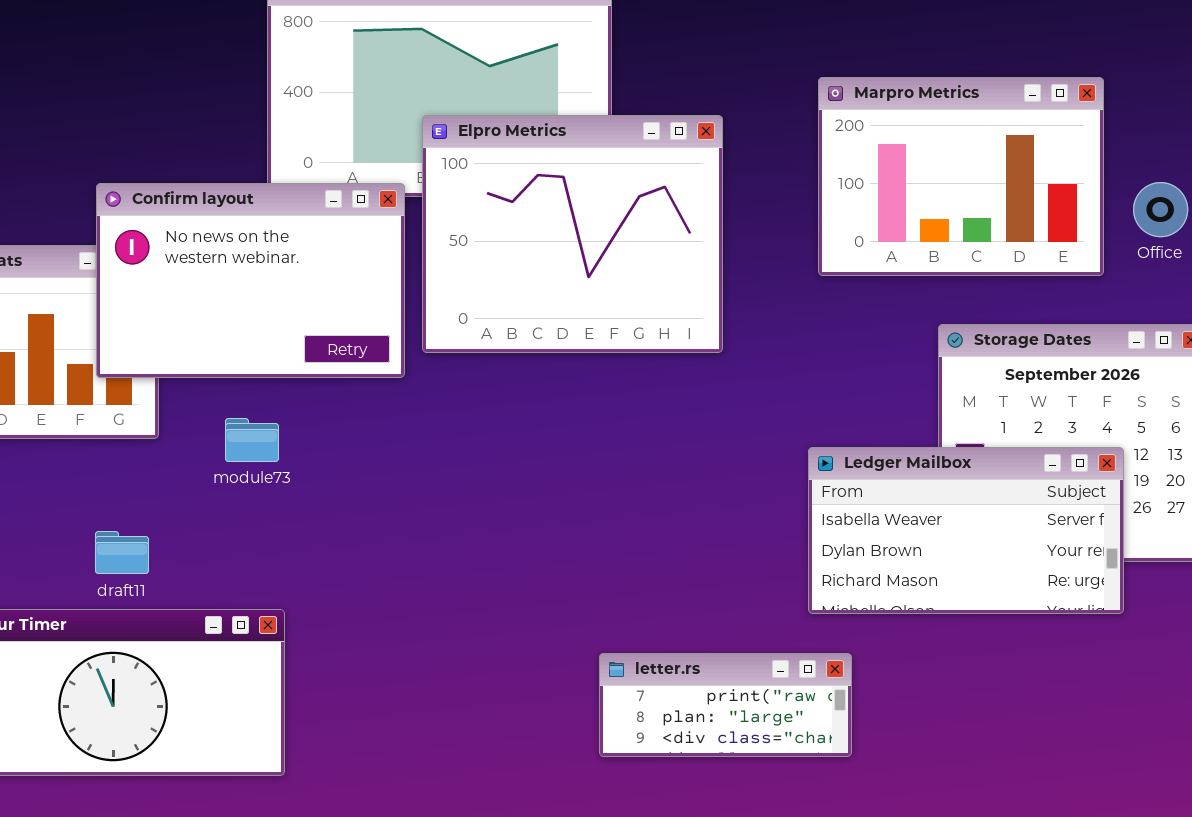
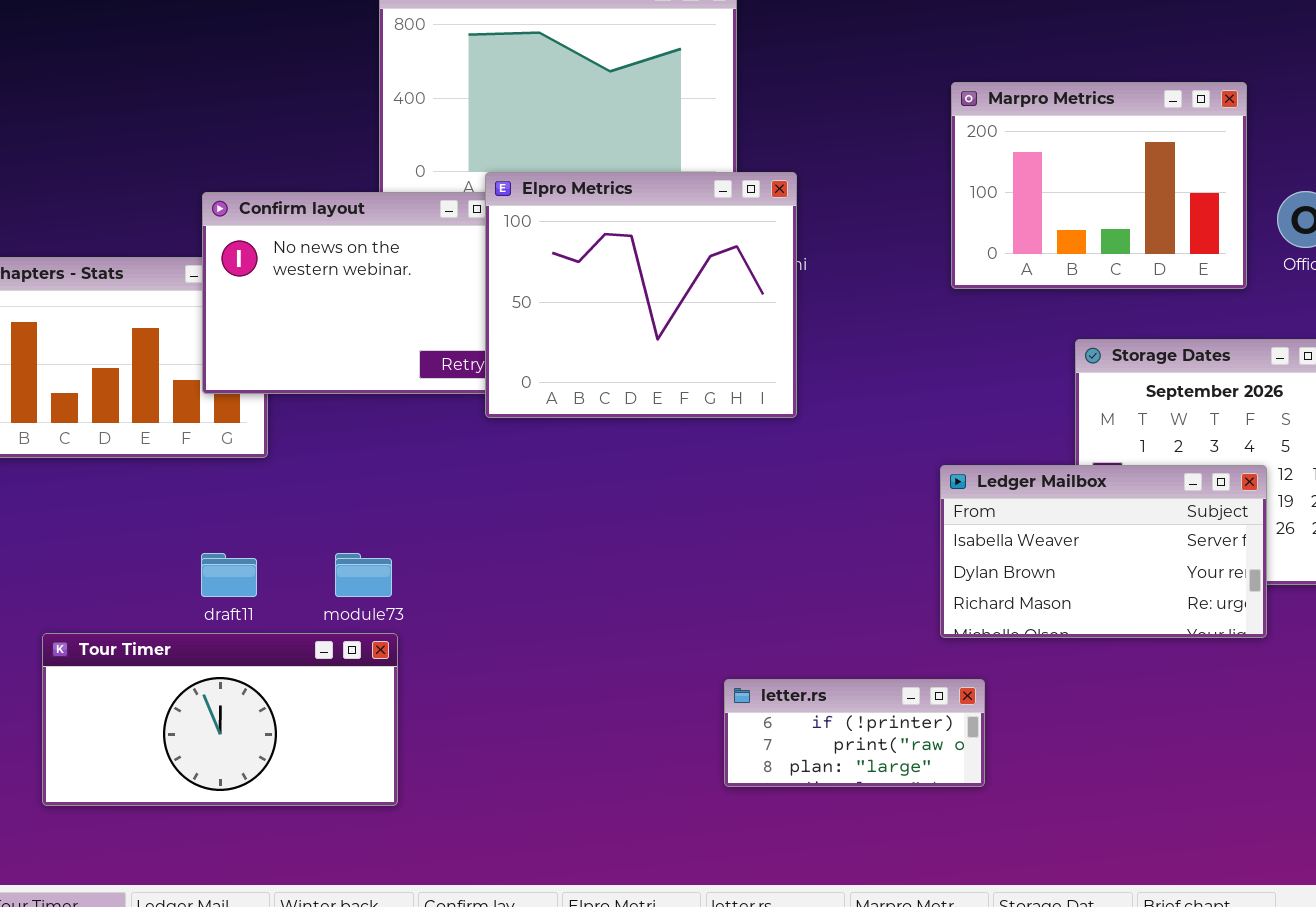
Elpro Metrics: [422,115,723,353] -> [485,172,797,418], moved
module73: [225,418,279,462] -> [335,553,392,597], moved
letter.rs: [599,653,852,757] -> [724,679,985,787], scrolled up 1 row

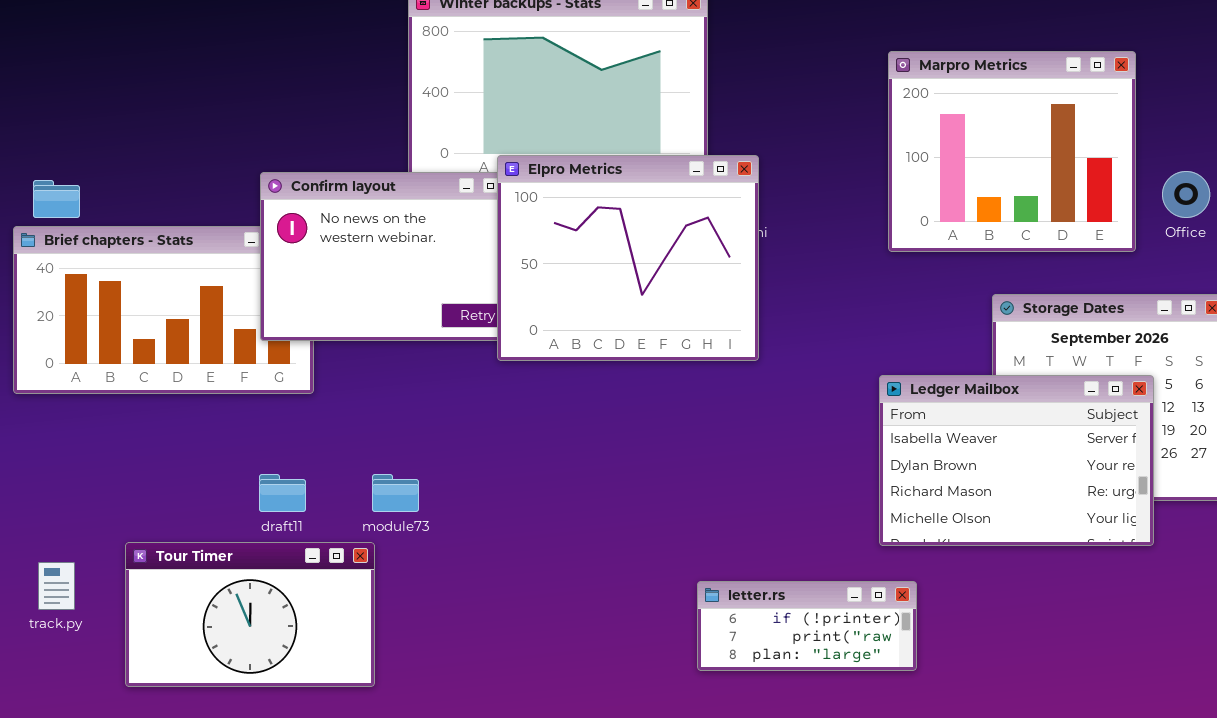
Marpro Metrics: [951,82,1247,289] -> [888,51,1136,252], resized
Ledger Mailbox: [940,465,1267,638] -> [879,375,1154,546], resized
Tour Timer: [42,633,398,806] -> [125,542,375,687], resized

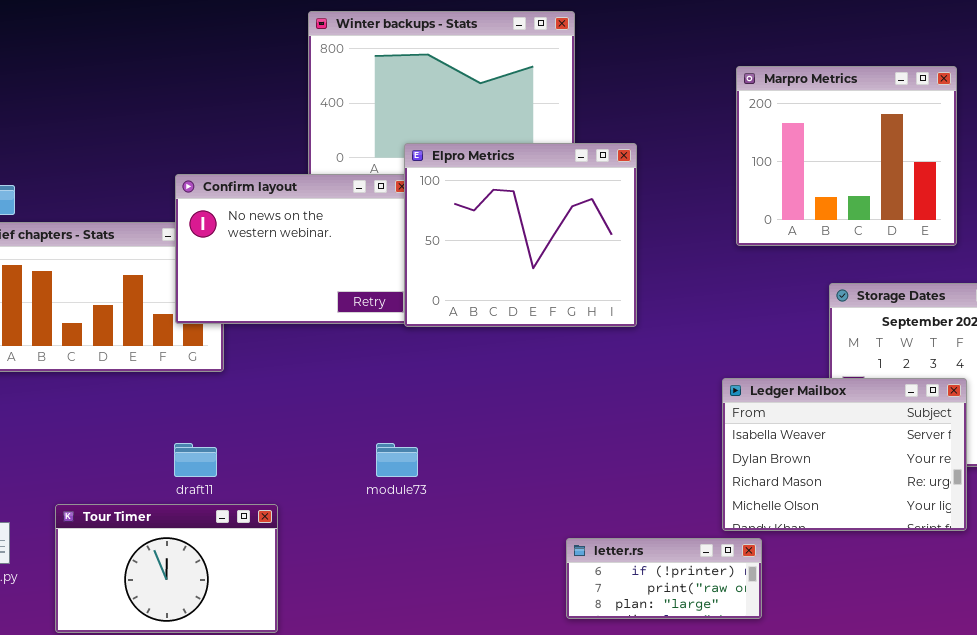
Elpro Metrics: [497,155,759,361] -> [404,143,637,327], moved
Ledger Mailbox: [879,375,1154,546] -> [722,378,967,531], moved
module73: [372,474,419,512] -> [376,443,418,477], moved

